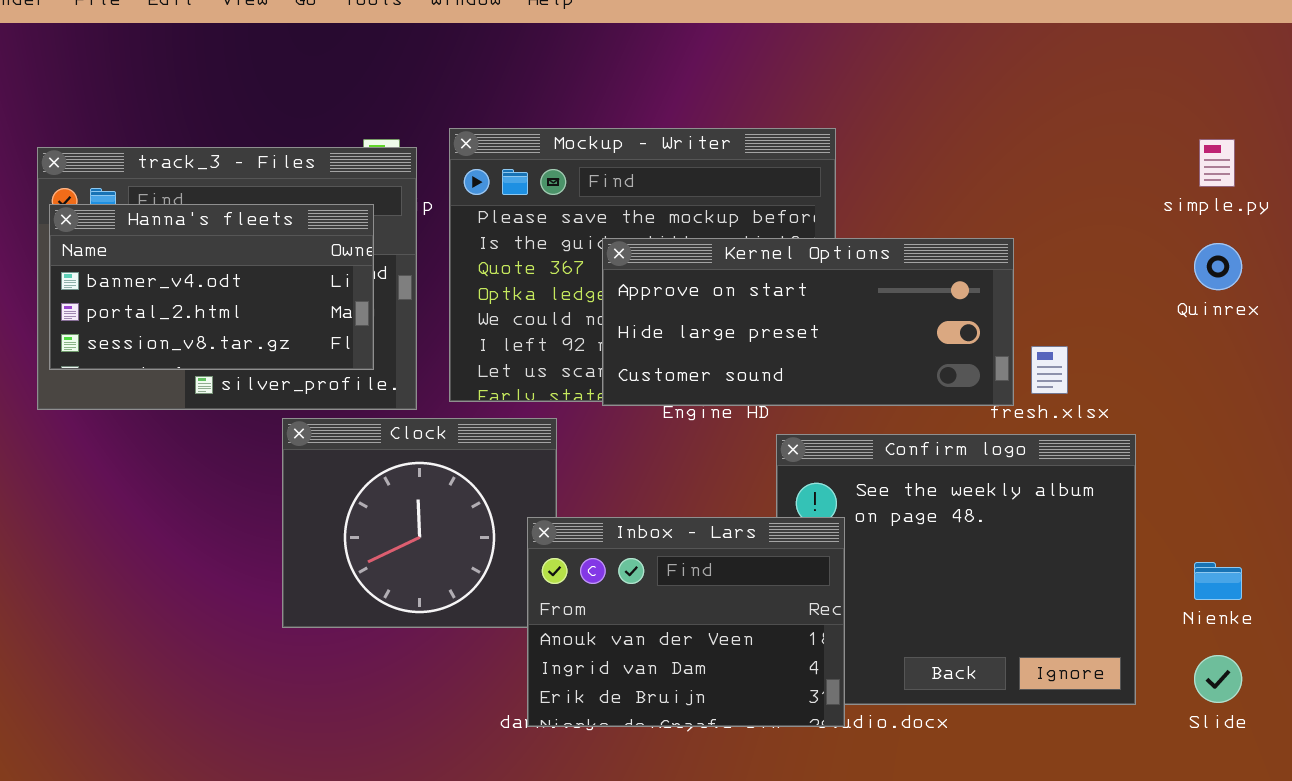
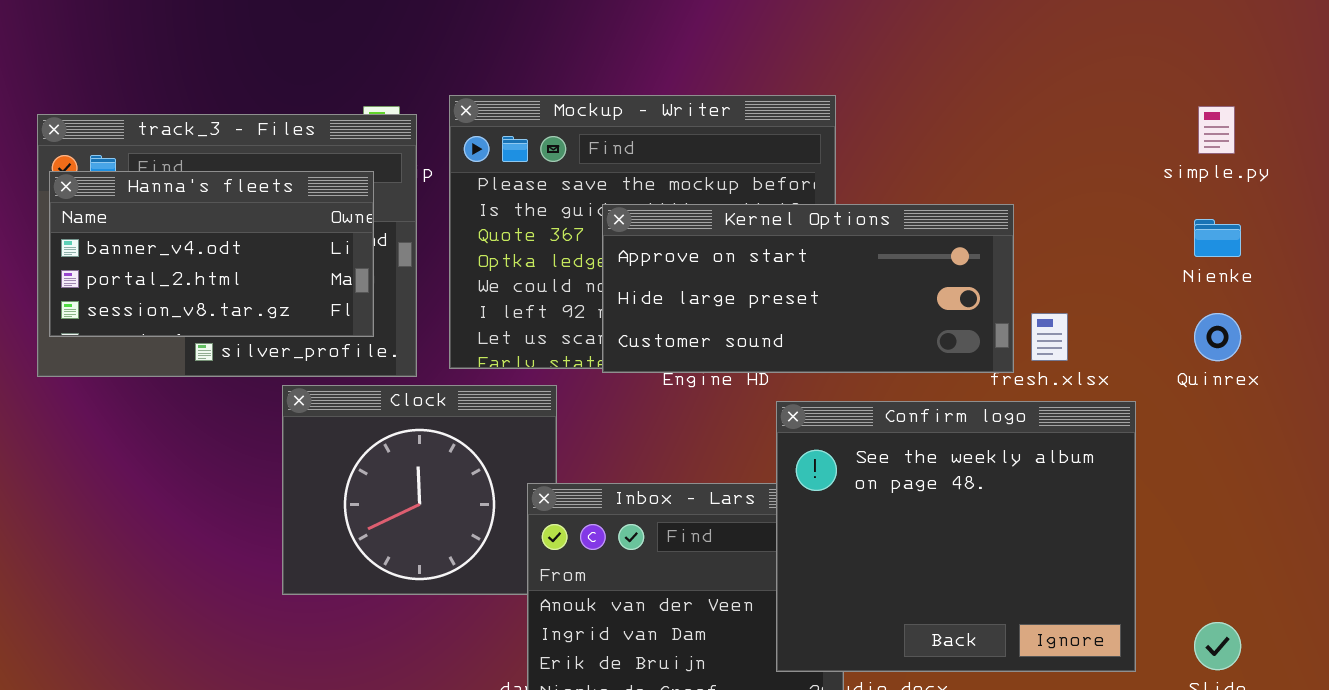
Quinrex: [1194,243,1242,290] -> [1194,313,1241,361], moved
Confirm logo: [776,434,1136,705] -> [776,401,1136,672], raised
Nienke: [1194,562,1242,600] -> [1194,219,1241,257], moved

